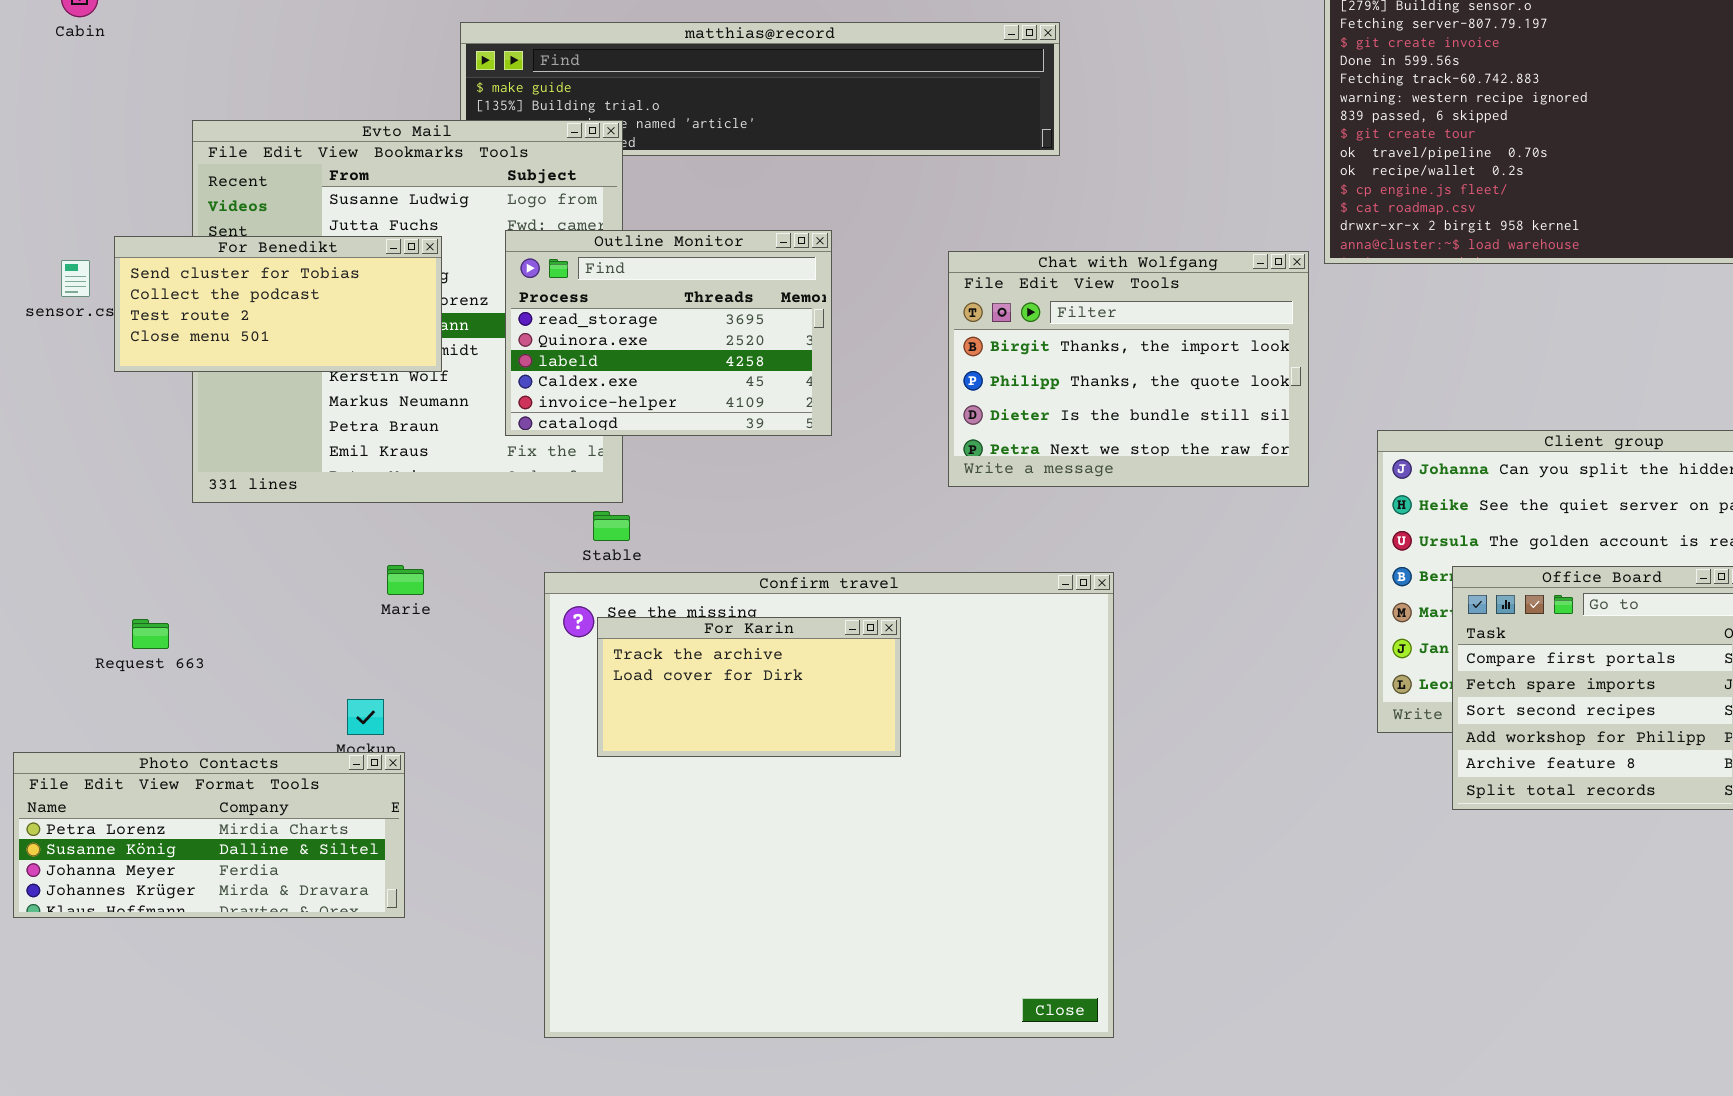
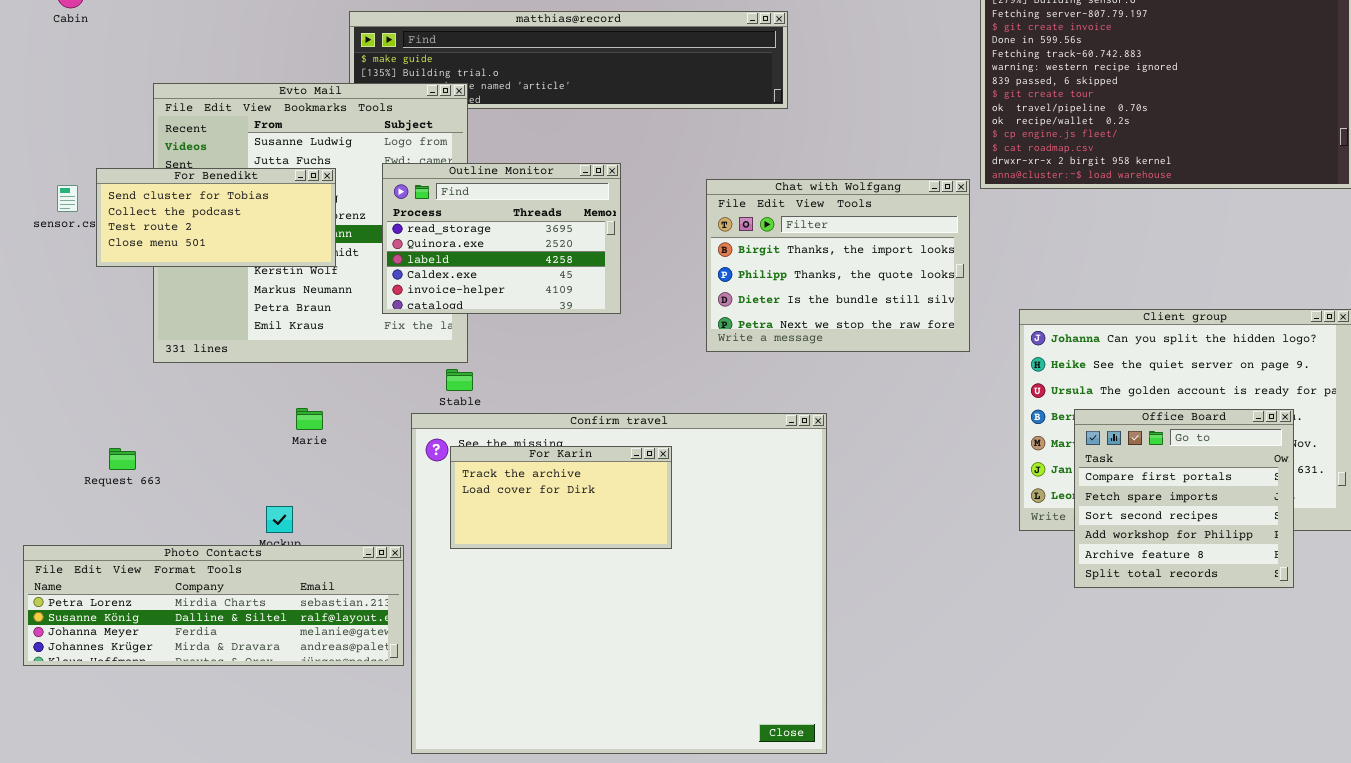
Photo Contacts: [13,752,405,918] -> [23,545,404,666], resized

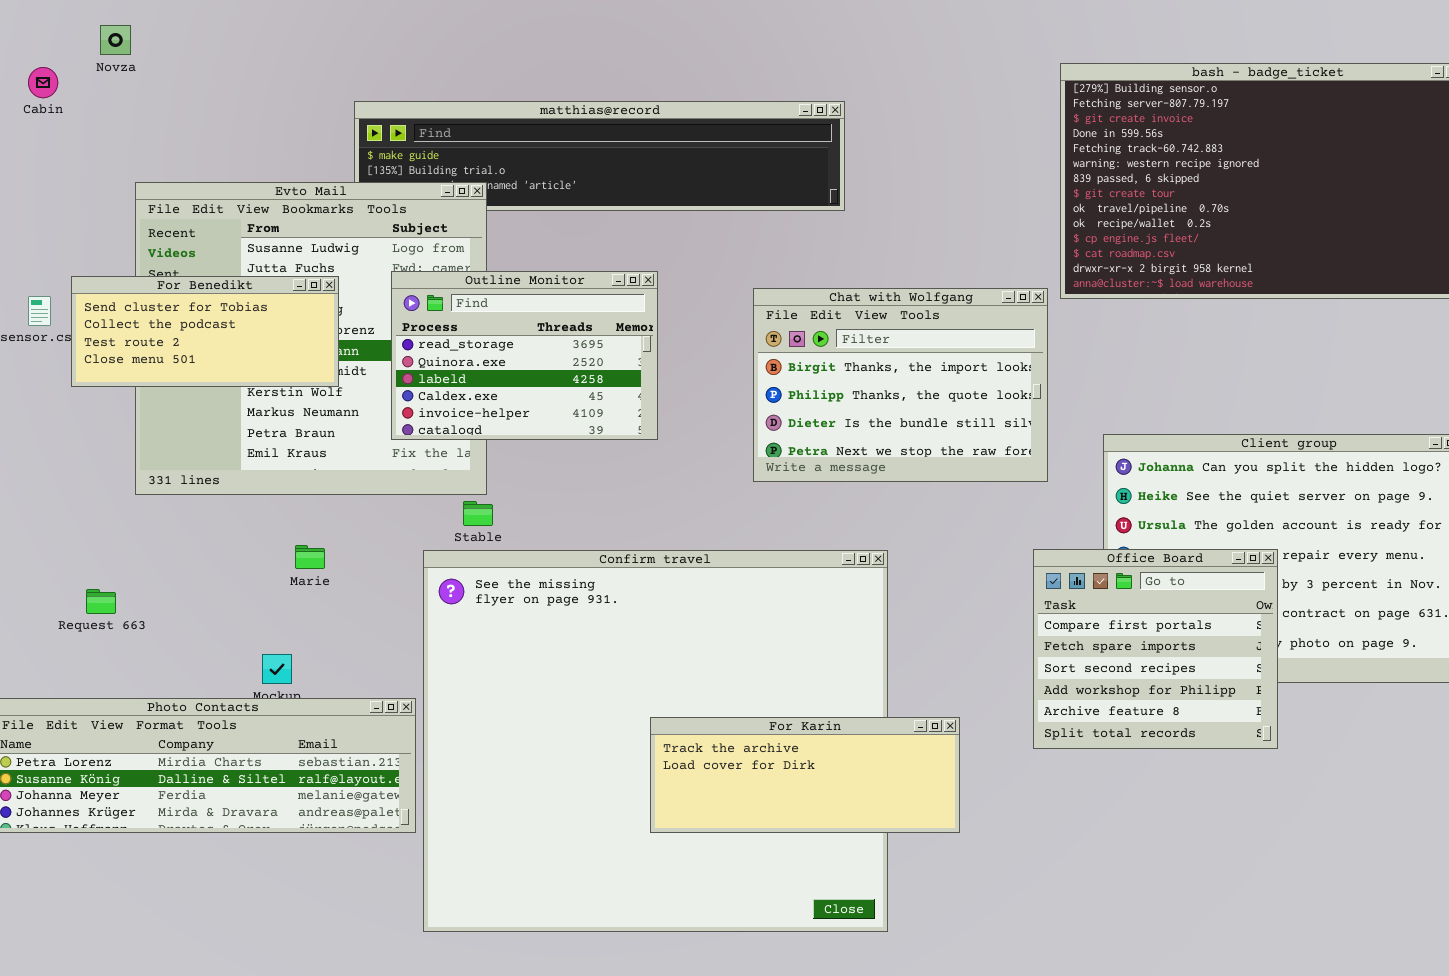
Office Board: [1074,409,1294,588] -> [1033,549,1278,749], moved
For Karin: [450,446,672,549] -> [650,717,960,833], moved, resized

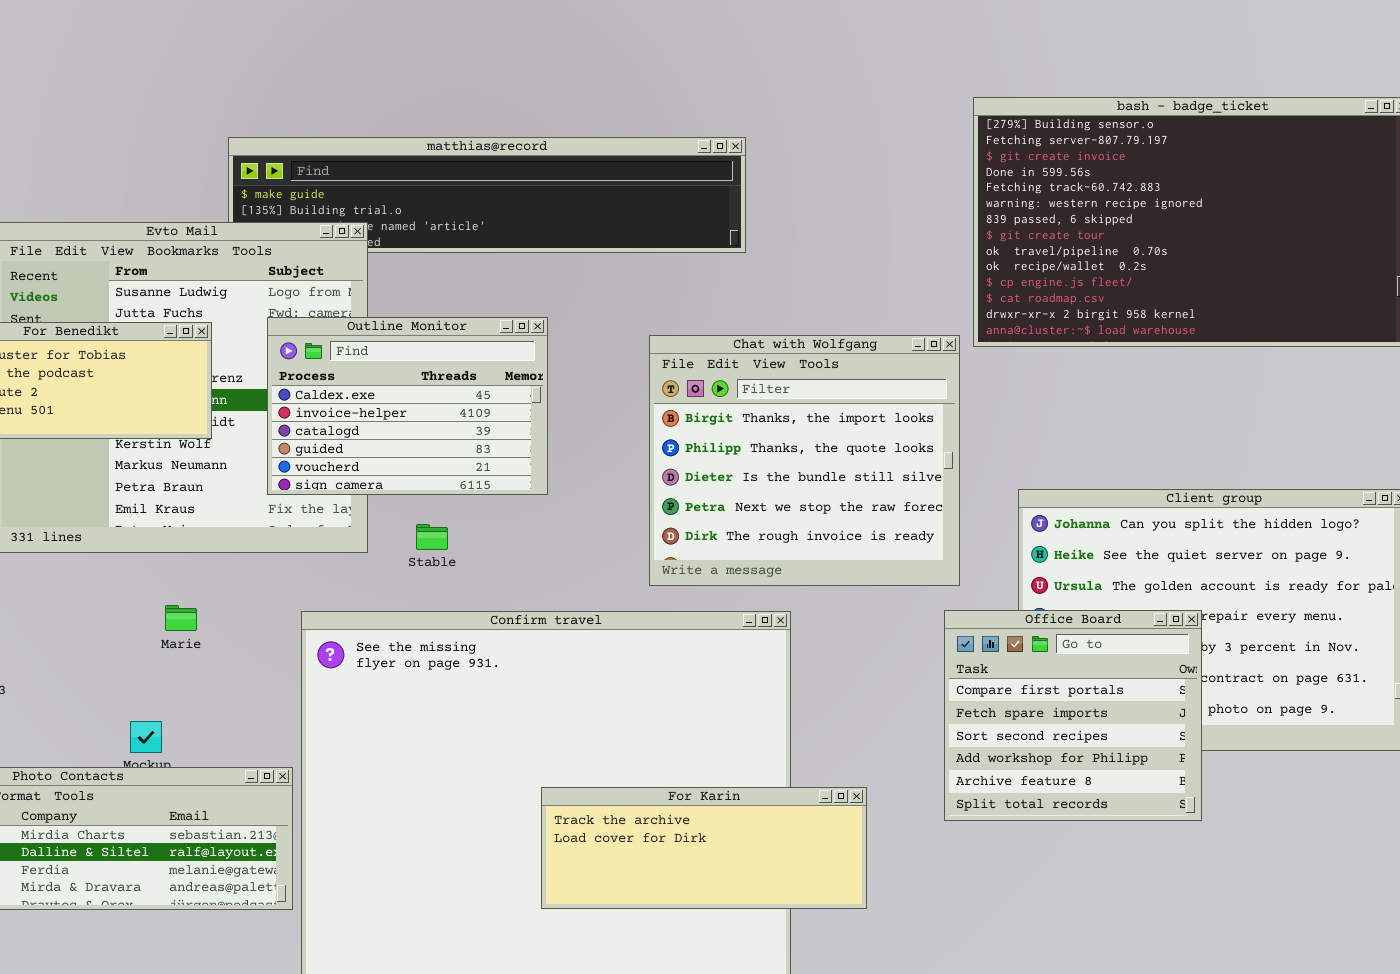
Outline Monitor: [391,271,658,440] -> [267,317,548,495], scrolled down 3 rows
Chat with Wolfgang: [753,288,1048,482] -> [649,335,960,586], resized
Stable: [463,501,493,526] -> [416,524,448,550], moved

